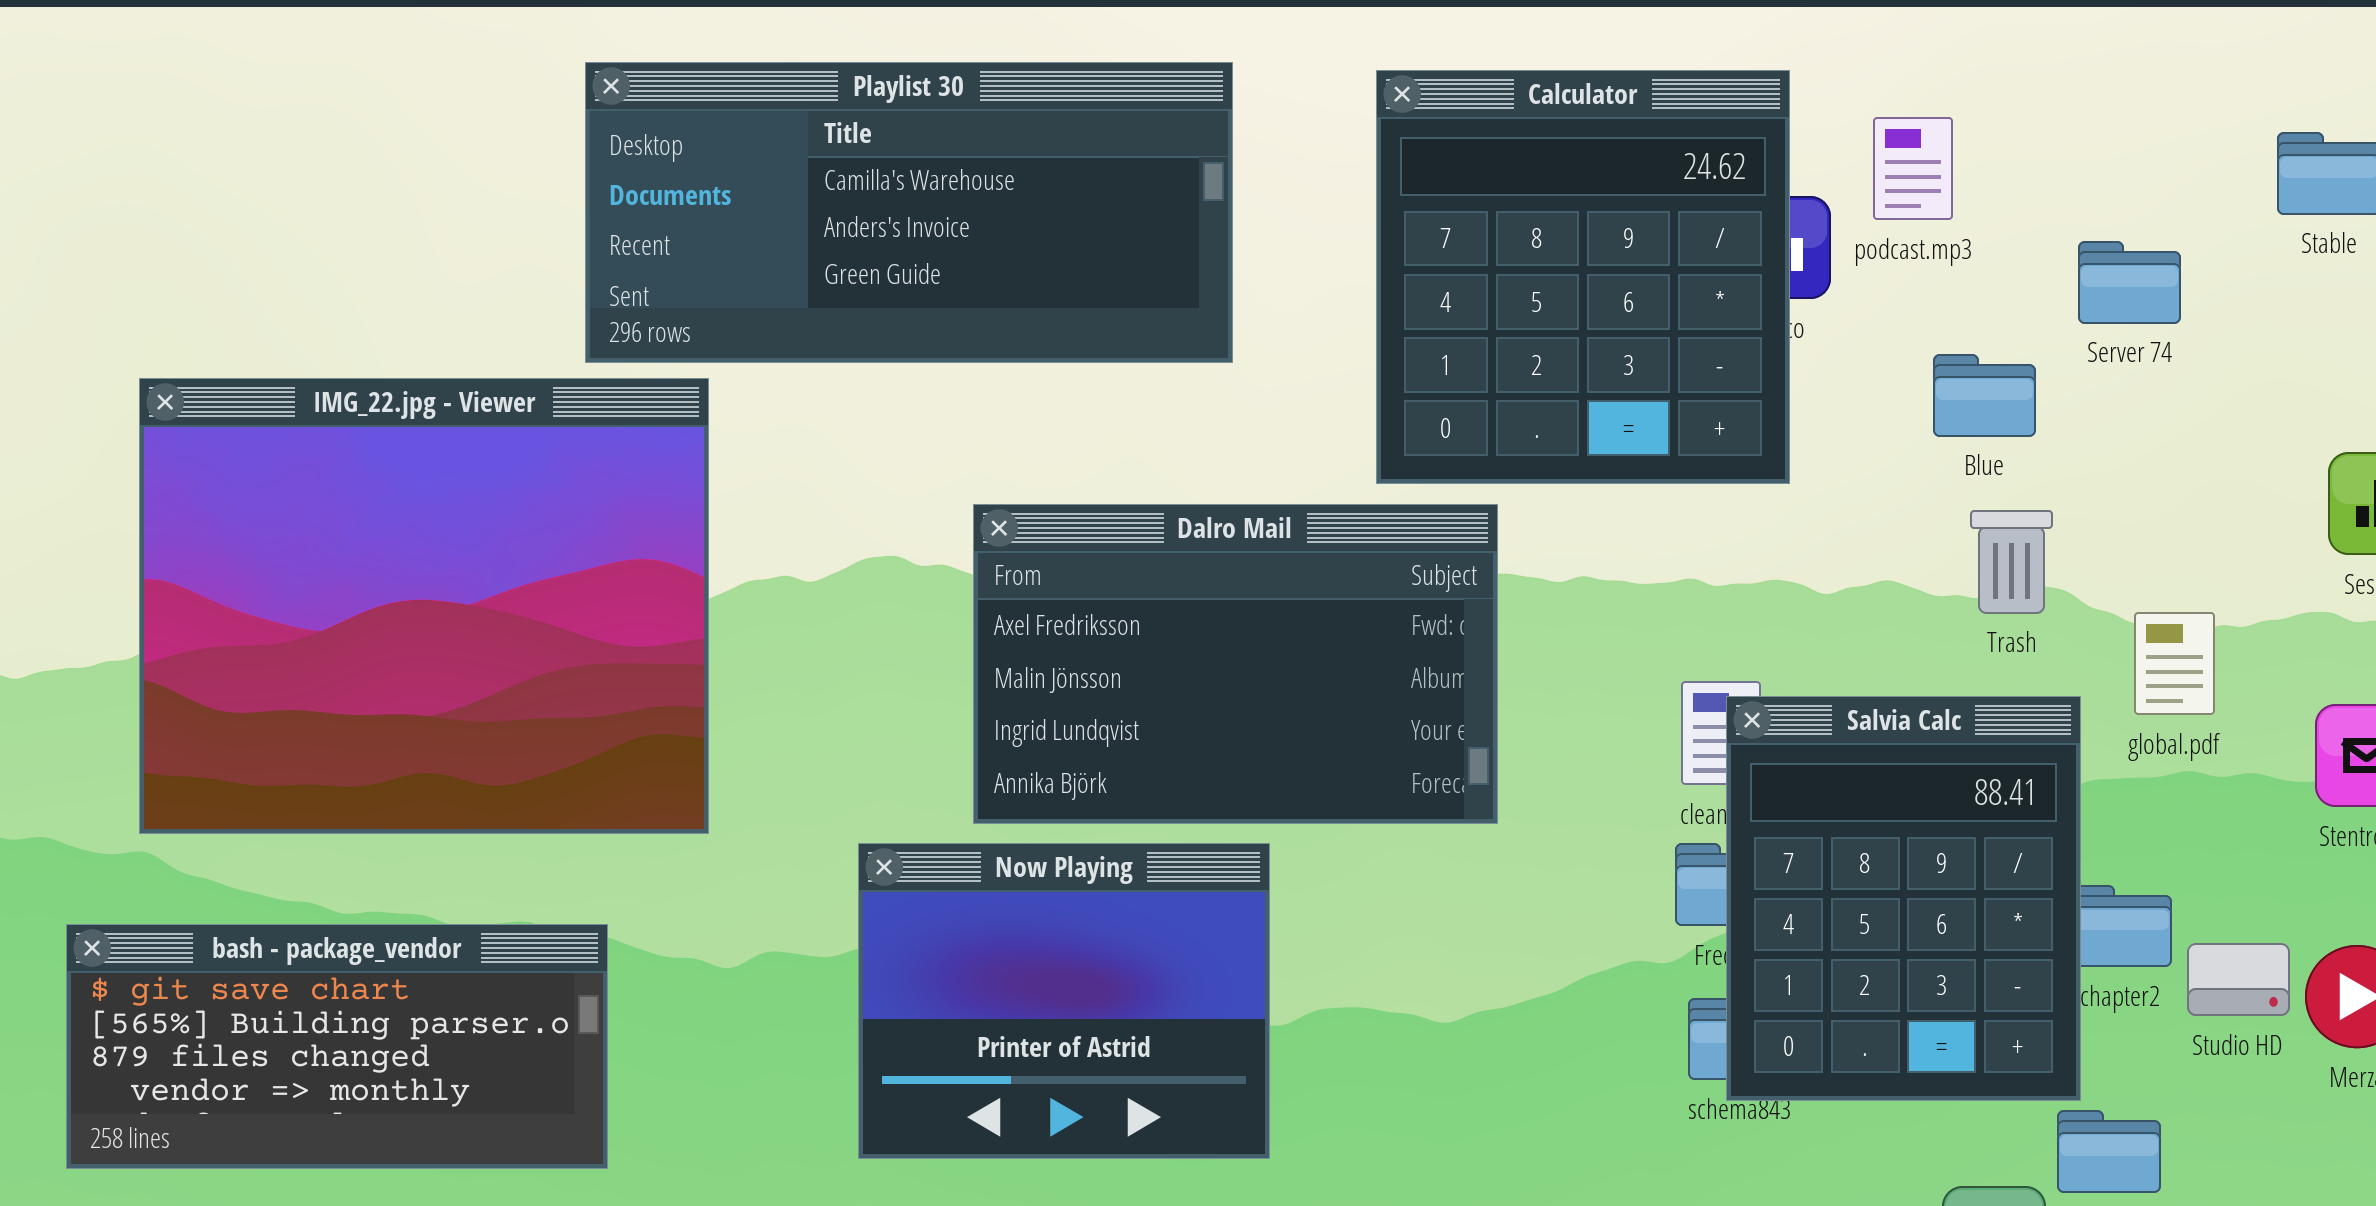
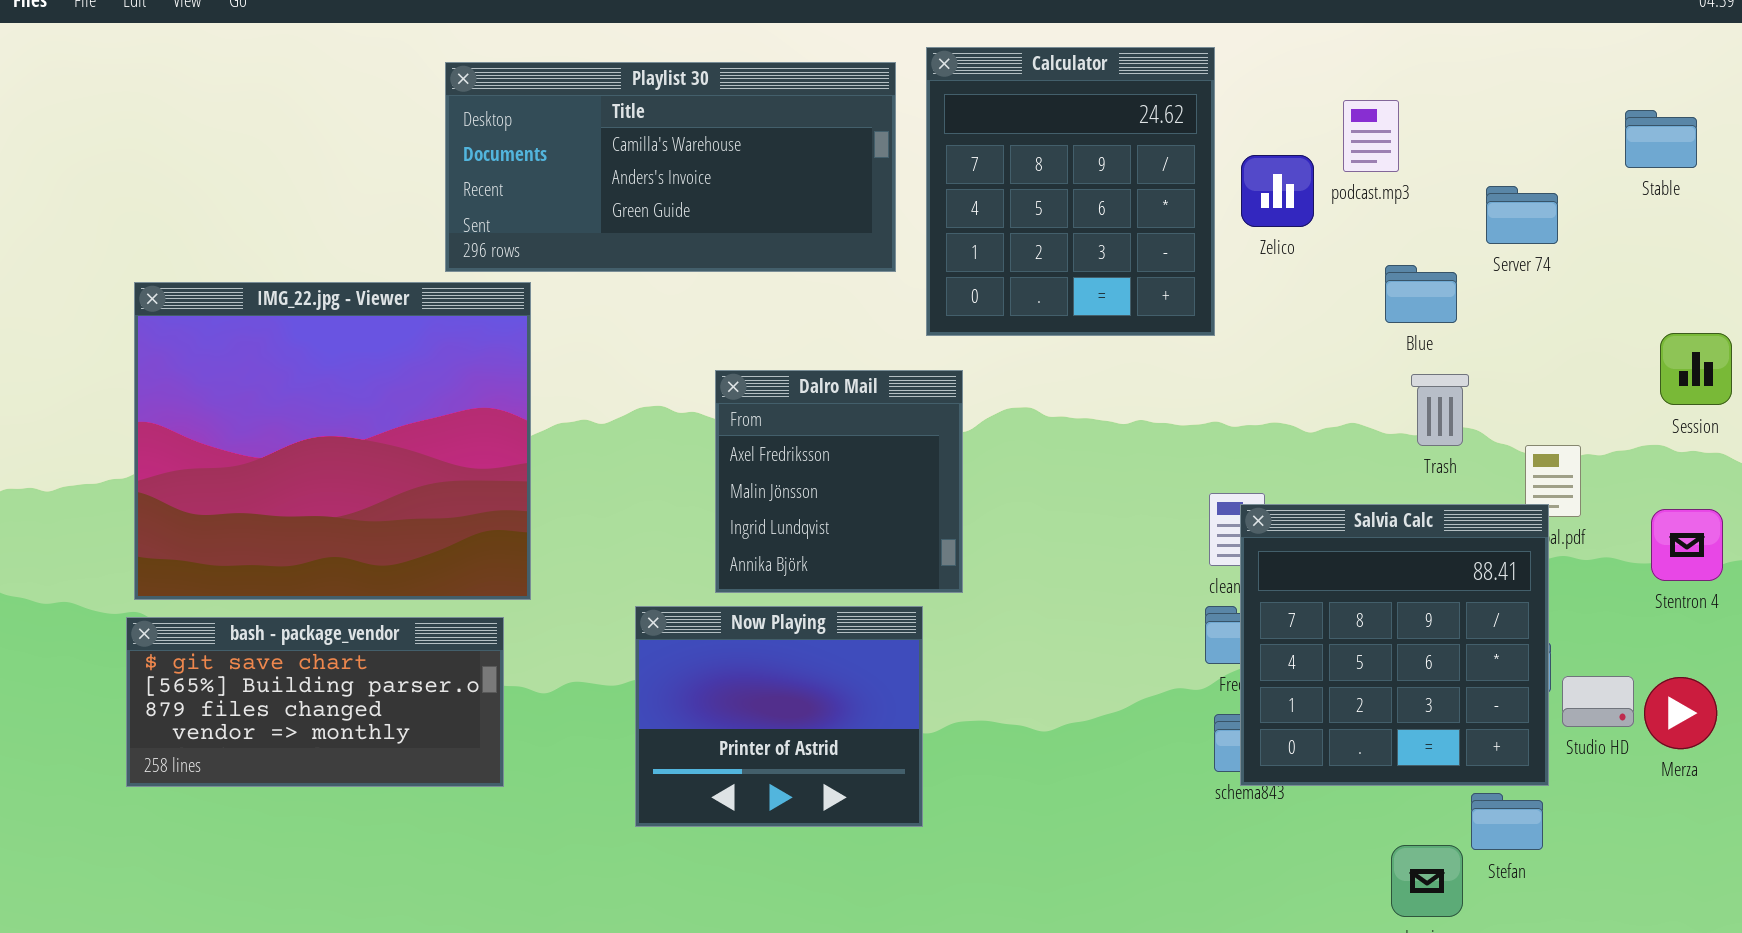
Calculator: [1376,70,1790,484] -> [926,47,1215,336], moved
Dalro Mail: [973,504,1498,824] -> [715,370,963,593], resized
Salvia Calc: [1726,696,2081,1101] -> [1240,504,1549,786], resized
bash - package_vendor: [66,924,608,1169] -> [126,617,504,787], moved

